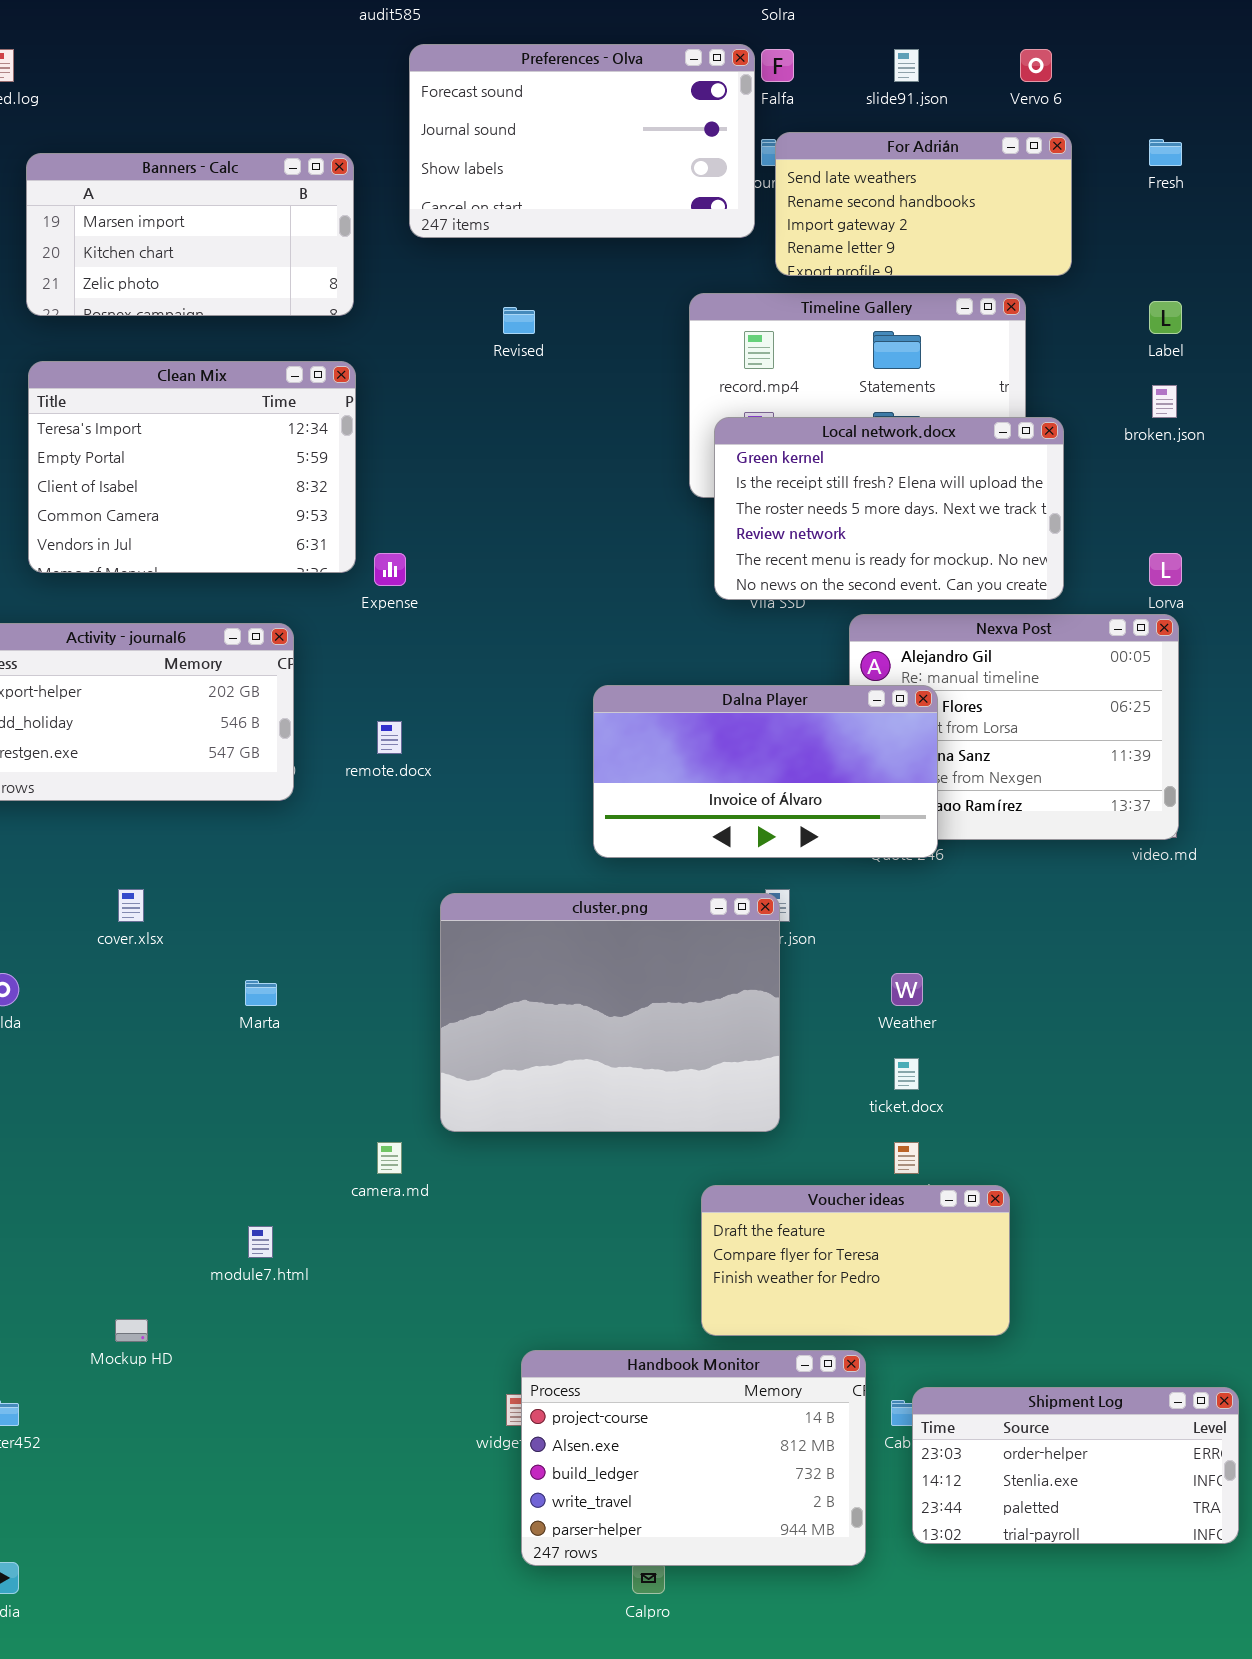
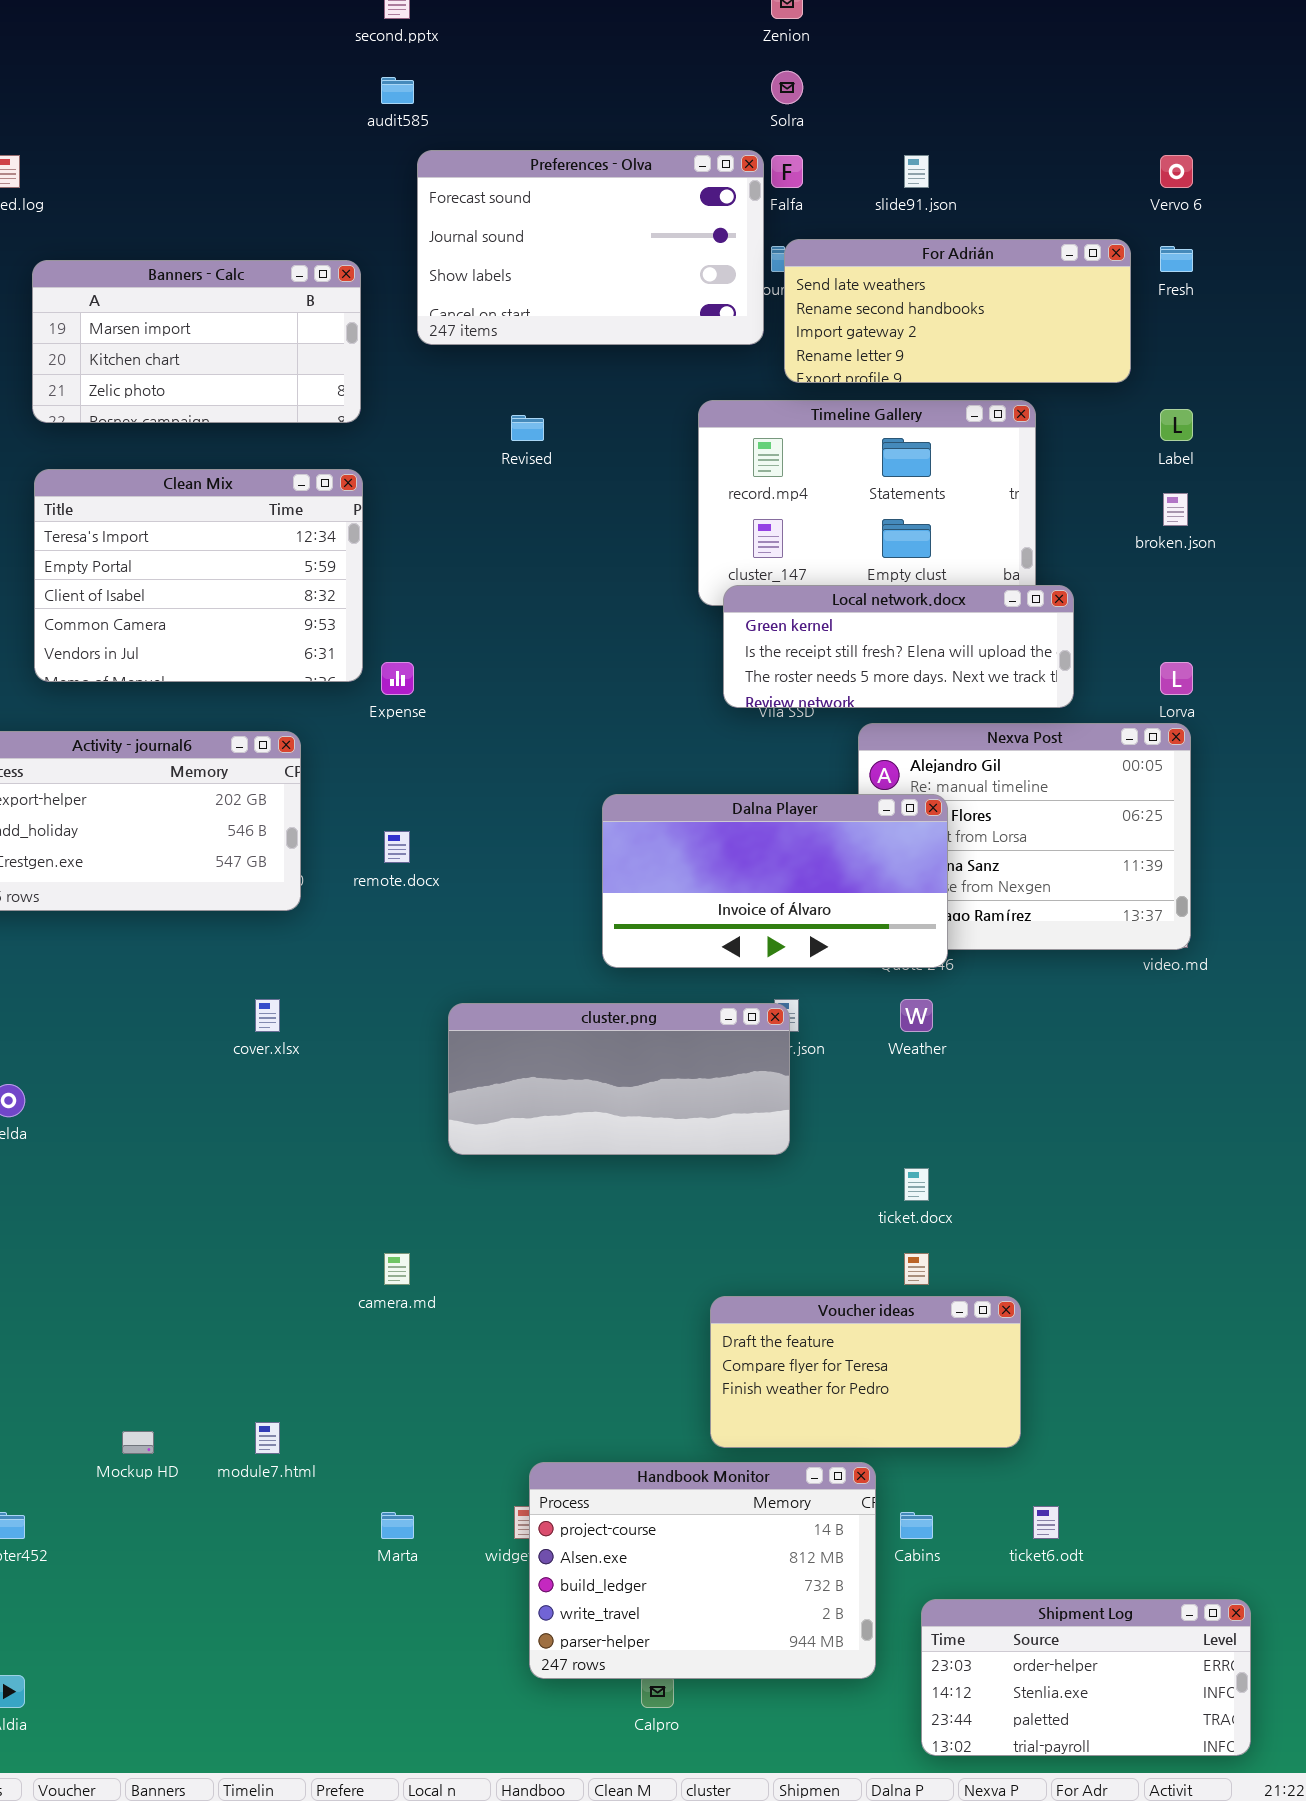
Vervo 6: [1020,49,1052,82] -> [1160,155,1193,188], moved
For Adrián: [775,132,1072,276] -> [784,239,1131,383], resized
Local network.docx: [714,417,1064,600] -> [723,585,1074,708], resized
cover.xlsx: [118,889,144,922] -> [255,999,280,1032], moved
cluster.png: [440,893,780,1132] -> [448,1003,790,1155], resized
Weather: [891,973,923,1006] -> [900,999,933,1032], moved
Marta: [245,980,277,1006] -> [381,1512,414,1539], moved
module7.html: [248,1226,273,1258] -> [255,1422,280,1454], moved
Shipment Log: [912,1387,1239,1544] -> [921,1599,1251,1756], moved

